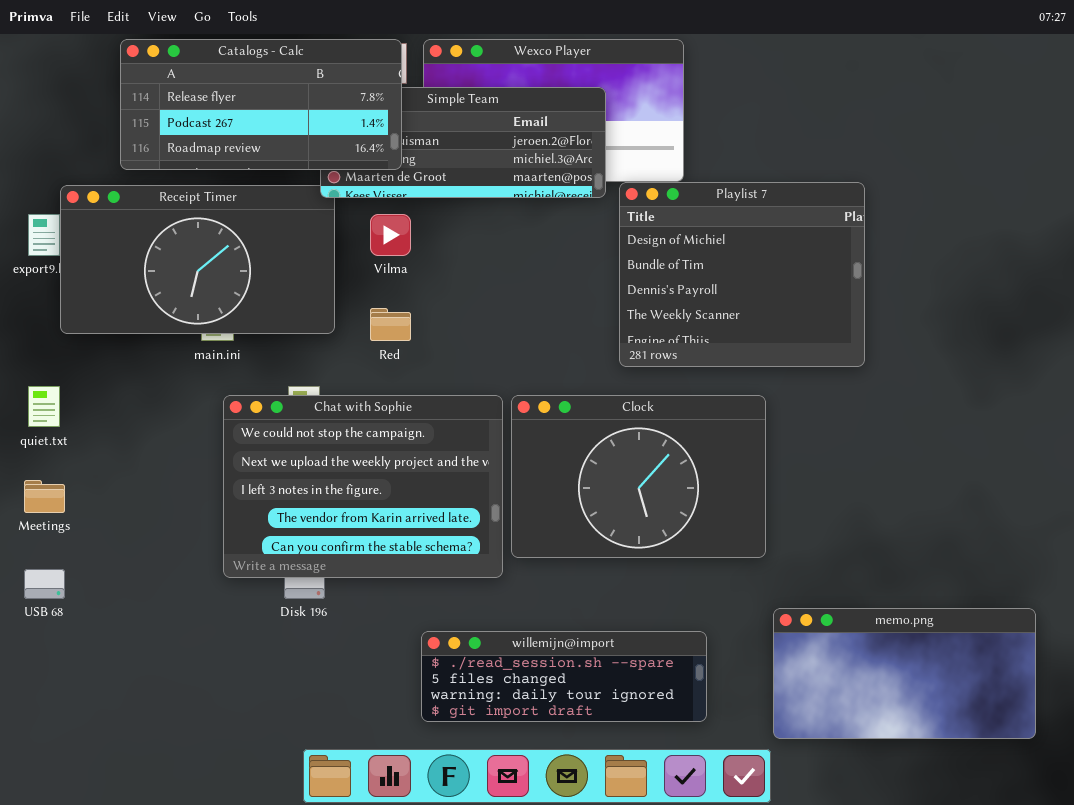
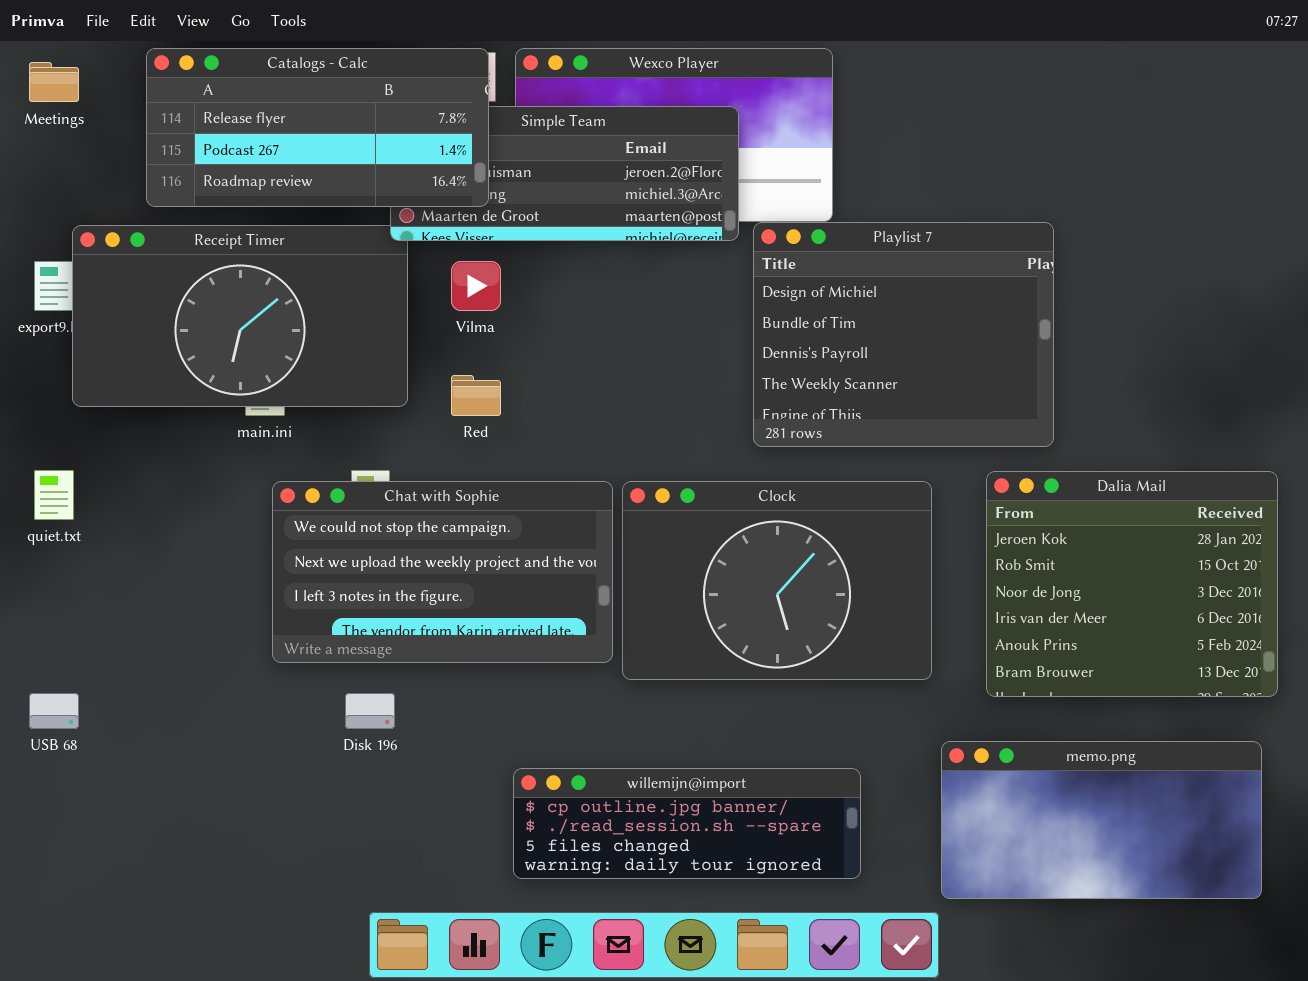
Dalia Mail: none -> [986,471,1278,697], opened
Chat with Sophie: [223,395,503,578] -> [272,481,613,663], resized
Meetings: [24,480,65,513] -> [29,62,79,102], moved
willemijn@import: [421,631,707,722] -> [513,768,861,879], scrolled up 1 row

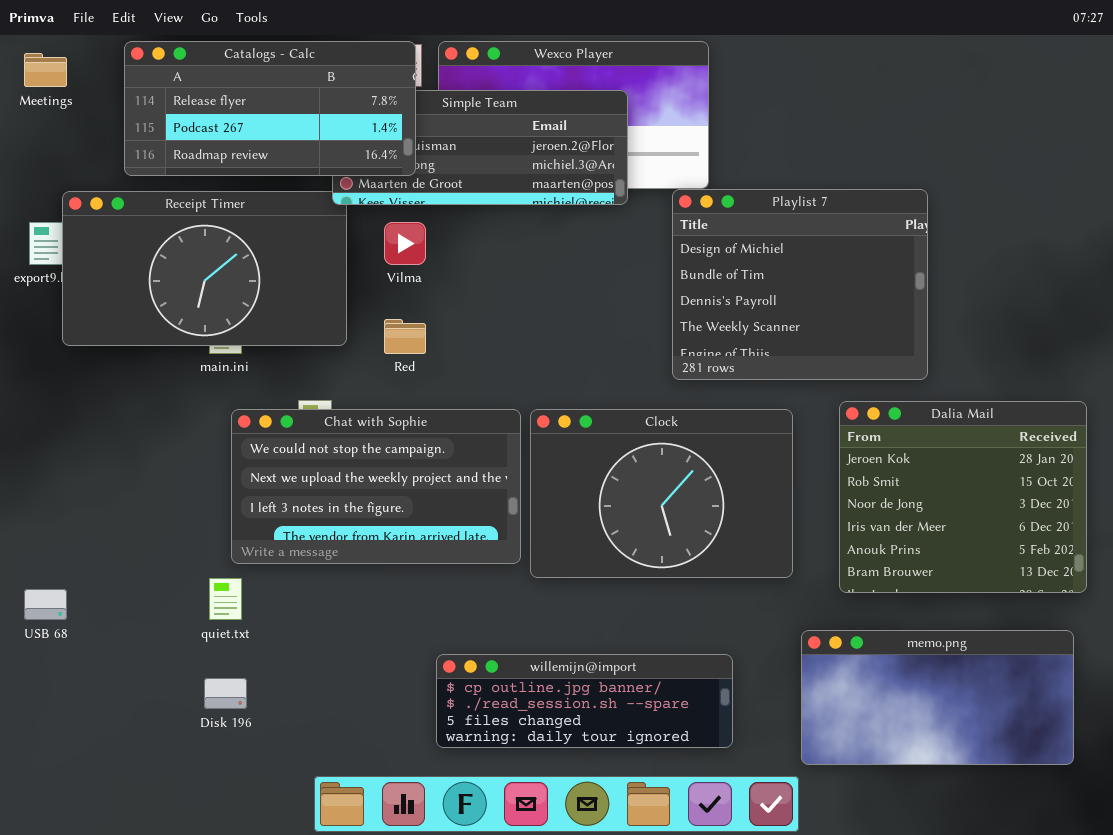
Playlist 7: [753,222,1054,447] -> [672,189,928,380], moved
quiet.txt: [34,470,74,520] -> [209,578,242,620], moved
Disk 196: [345,693,395,729] -> [204,678,247,709], moved

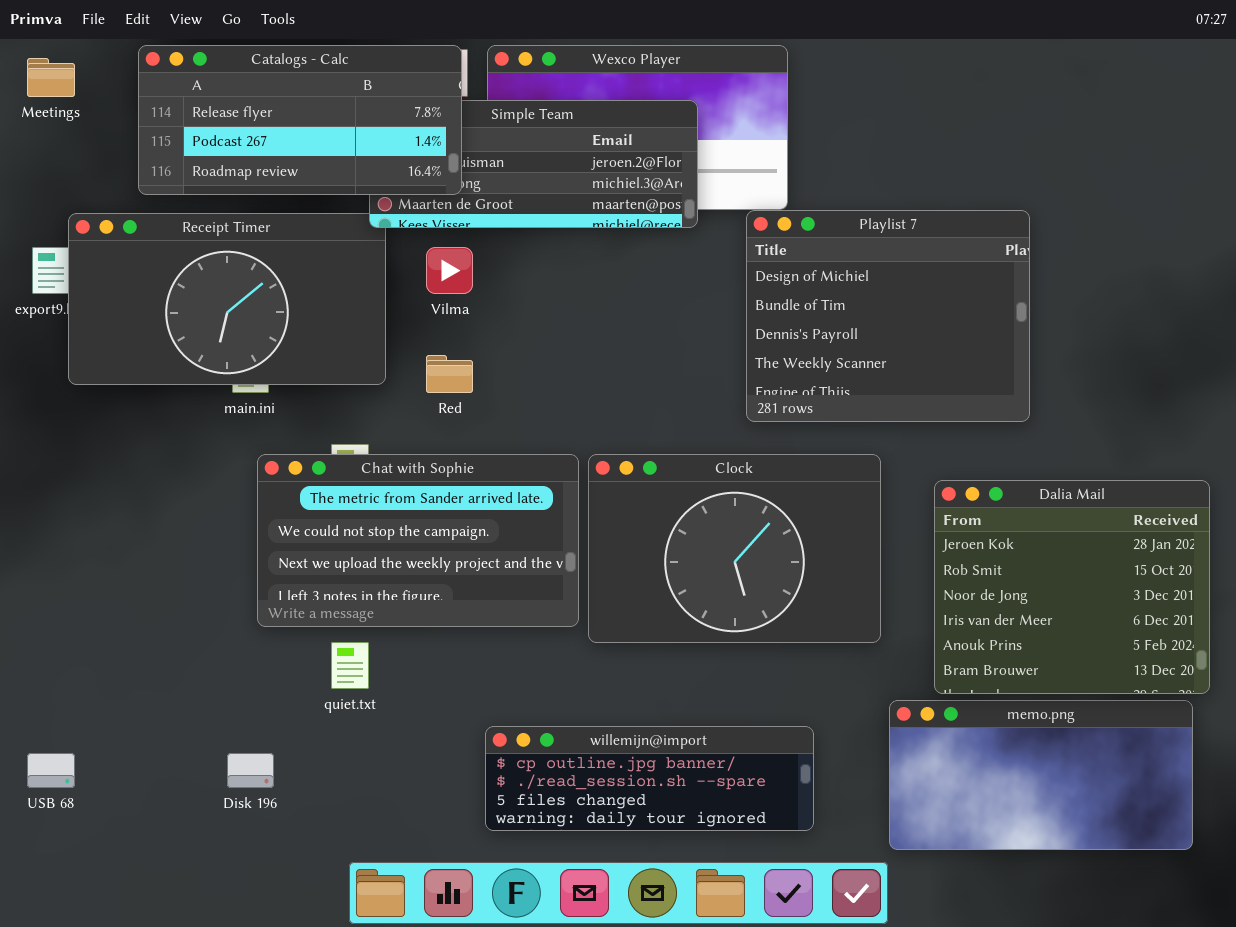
Dalia Mail: [839,401,1087,593] -> [934,480,1210,694], moved
Chat with Sophie: [231,409,521,564] -> [257,454,579,627], scrolled up 1 row
quiet.txt: [209,578,242,620] -> [331,642,369,689], moved
USB 68: [24,589,67,620] -> [27,753,75,788], moved

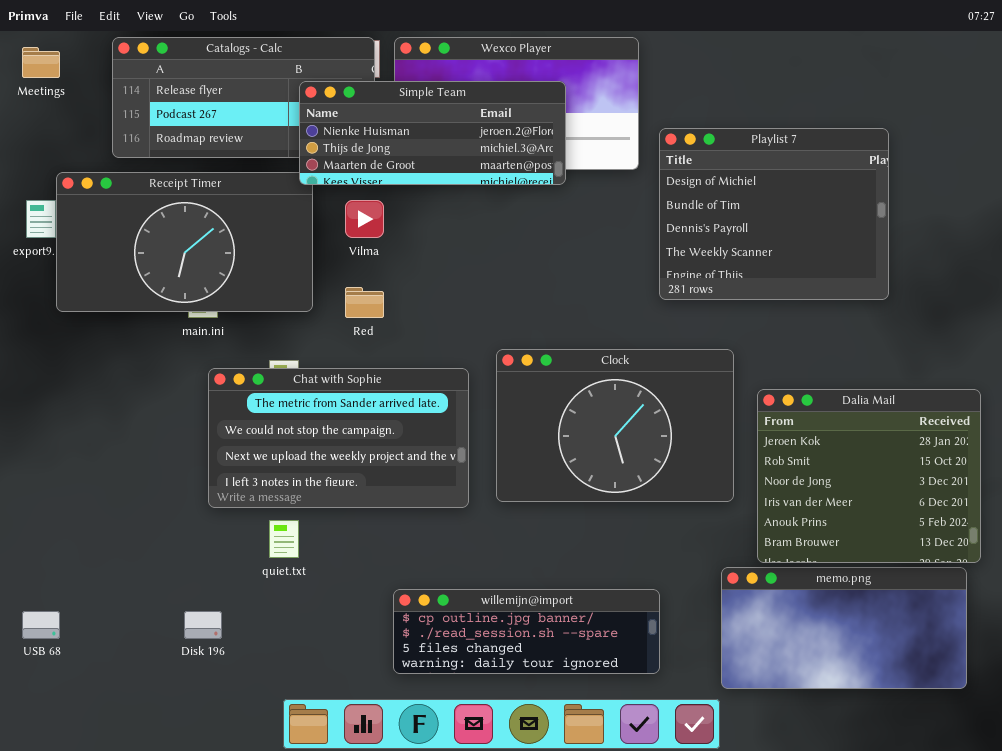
Simple Team: [369,100,698,228] -> [299,81,566,185], raised
Playlist 7: [746,210,1030,422] -> [659,128,889,300], moved
Clock: [588,454,881,643] -> [496,349,734,502], moved

